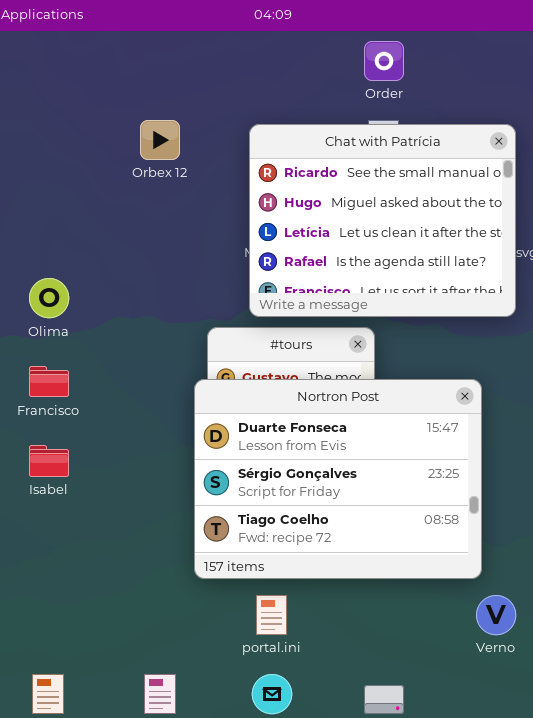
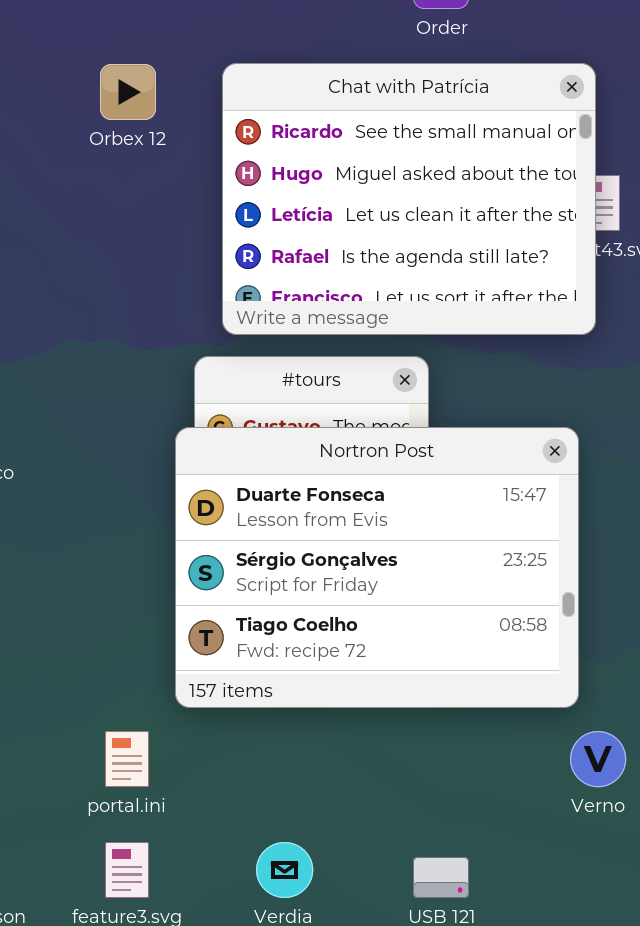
Chat with Patrícia: [249,124,516,317] -> [222,63,596,335], moved
portal.ini: [256,595,287,635] -> [105,731,149,787], moved

